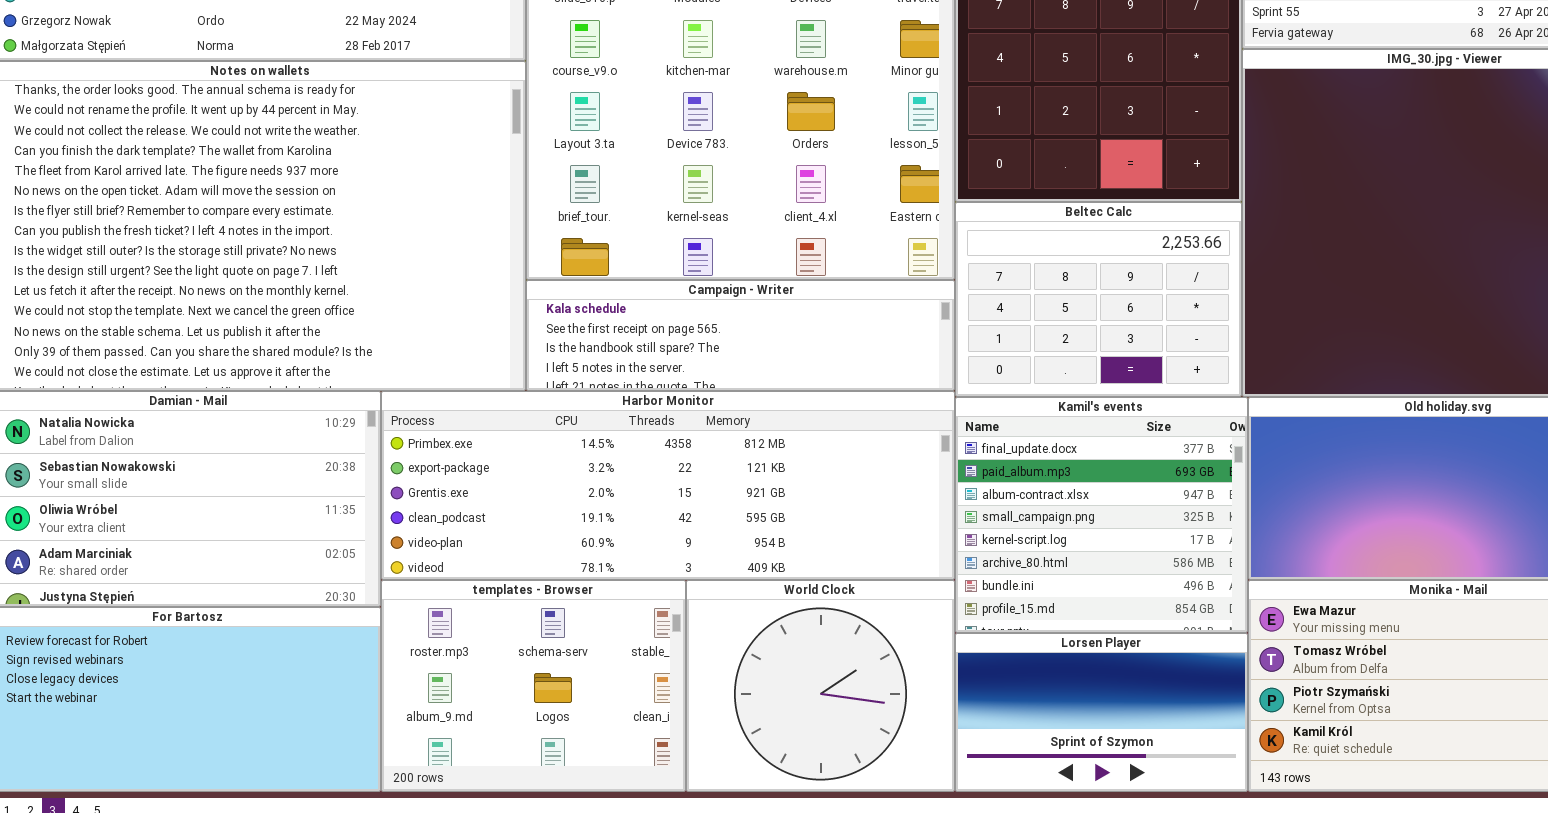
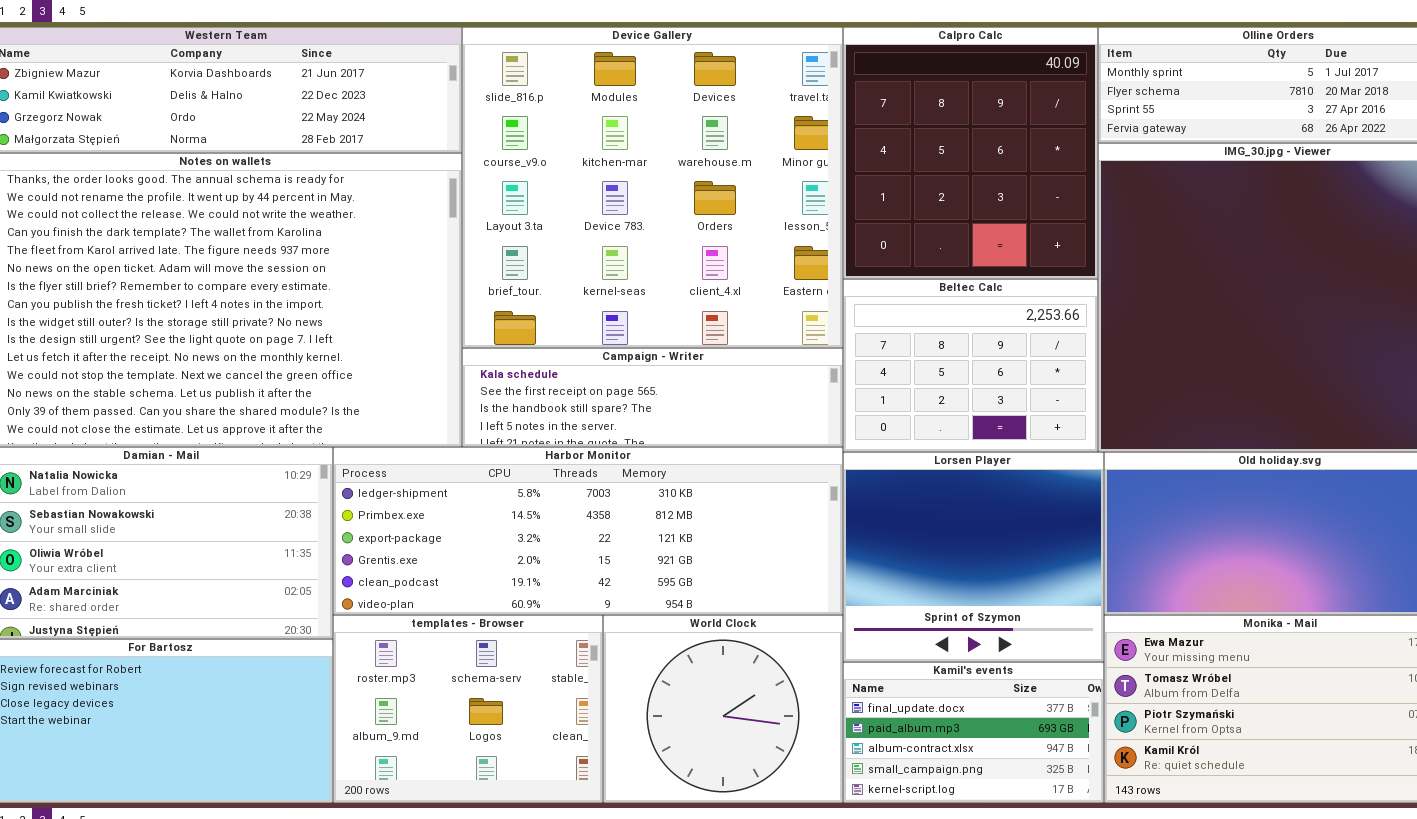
Harbor Monitor: [381,391,955,580] -> [333,447,843,615], scrolled up 1 row
Kamil's events: [955,397,1248,633] -> [843,662,1104,803], moved, resized
Lorsen Player: [955,633,1248,792] -> [843,452,1104,662], moved, resized

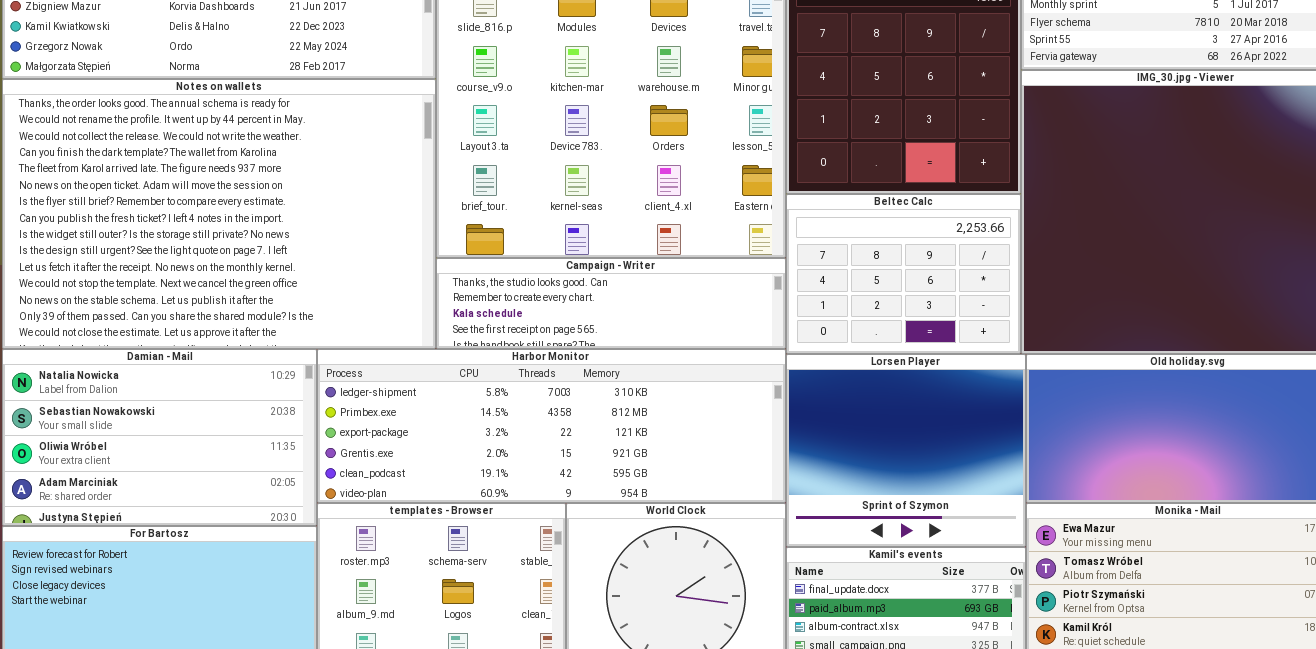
Campaign - Writer: [462,348,843,447] -> [436,258,786,349], scrolled up 2 rows

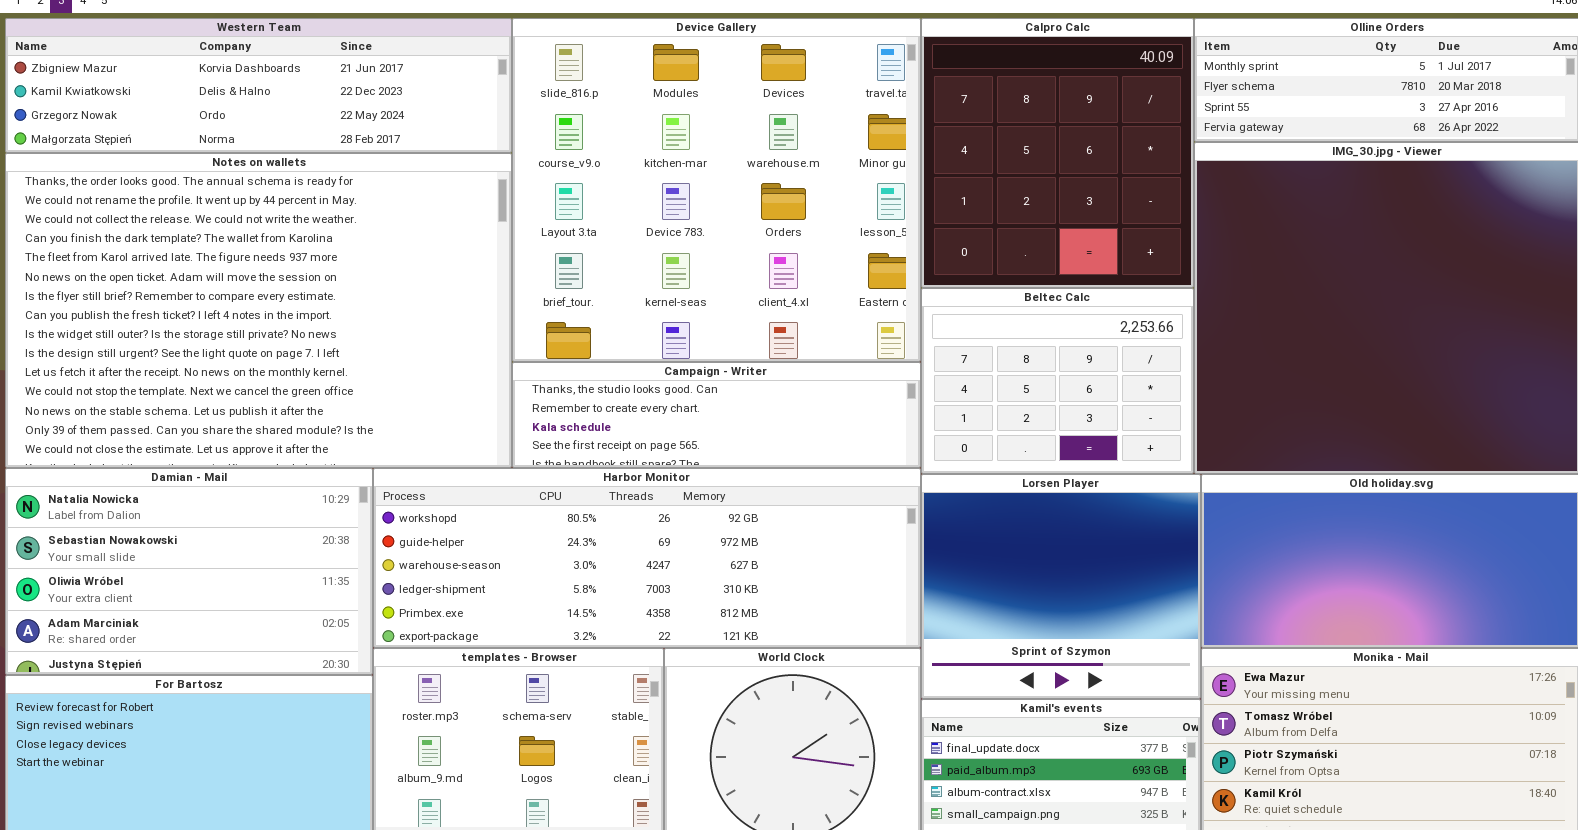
Harbor Monitor: [317,349,786,503] -> [373,468,921,648], scrolled up 3 rows

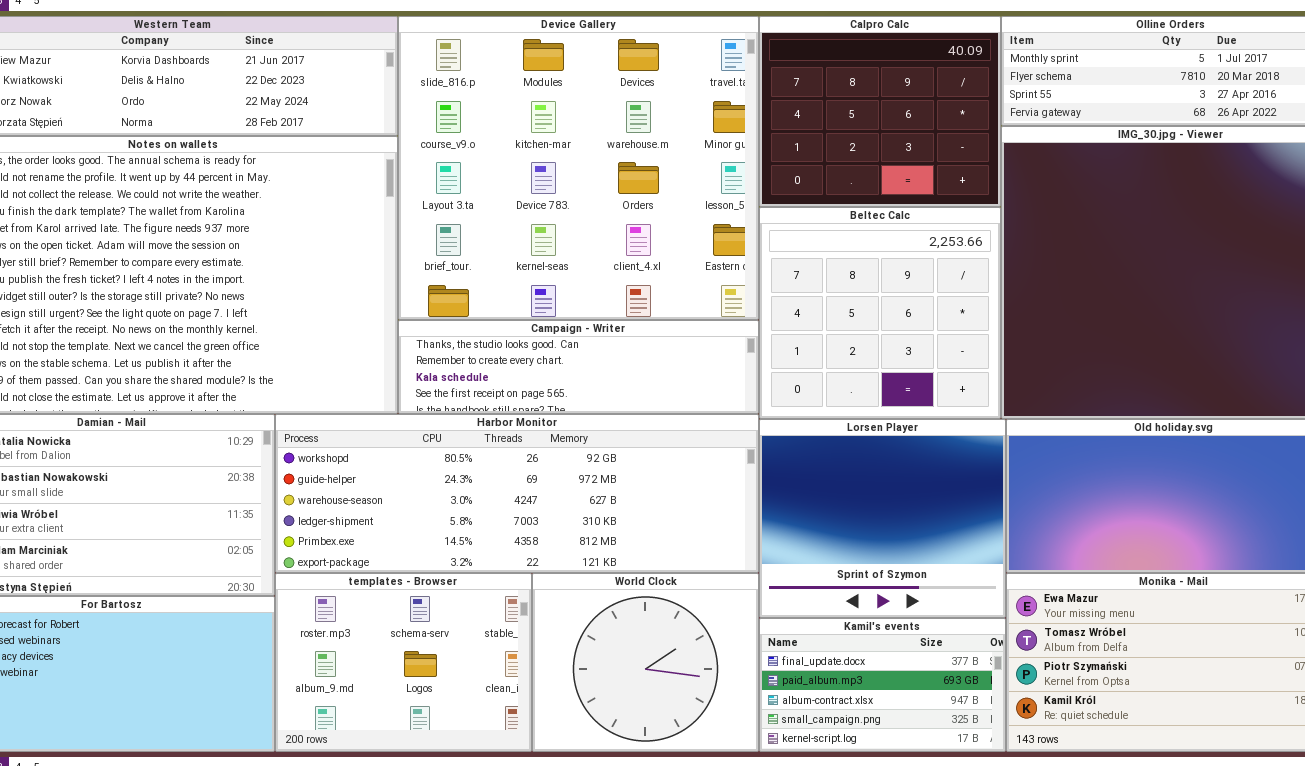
Calpro Calc: [921,18,1194,288] -> [759,16,1001,207], resized
Beltec Calc: [921,288,1194,474] -> [759,207,1001,419], resized

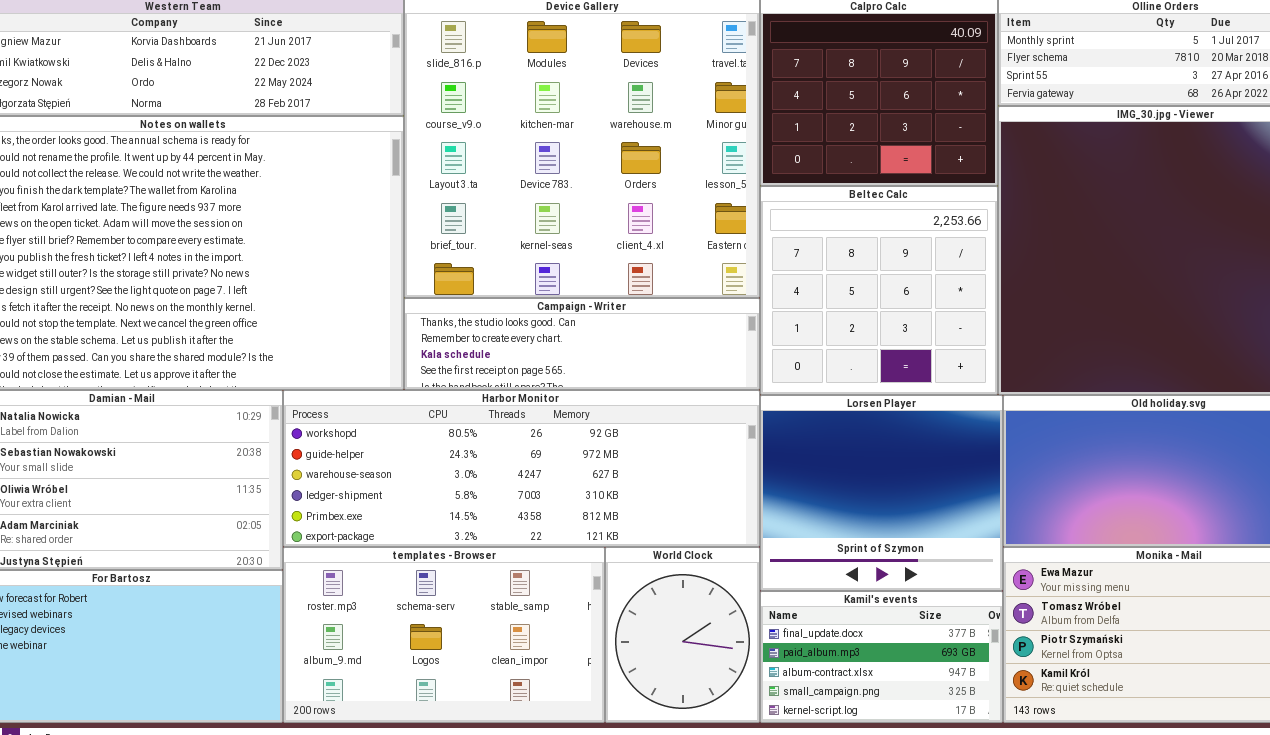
templates - Browser: [275,573,532,752] -> [283,547,605,723], resized
World Clock: [532,573,759,752] -> [605,547,760,723], resized

